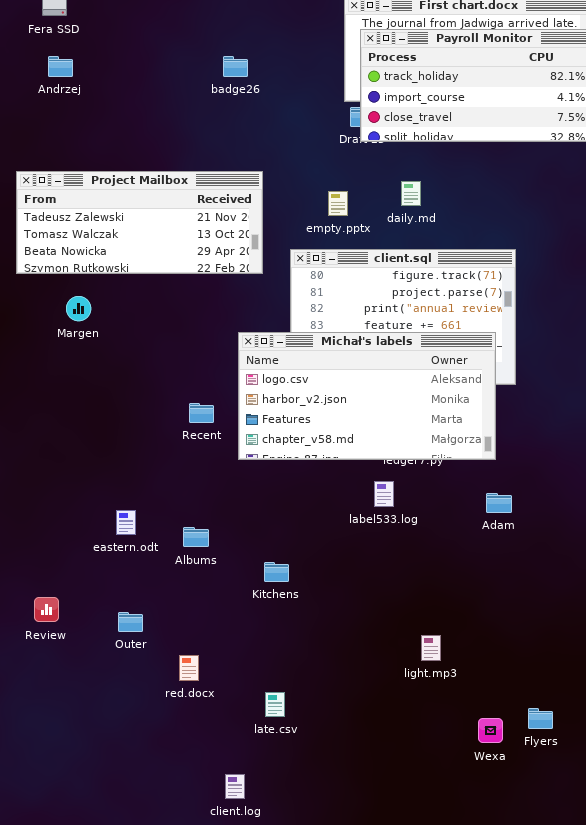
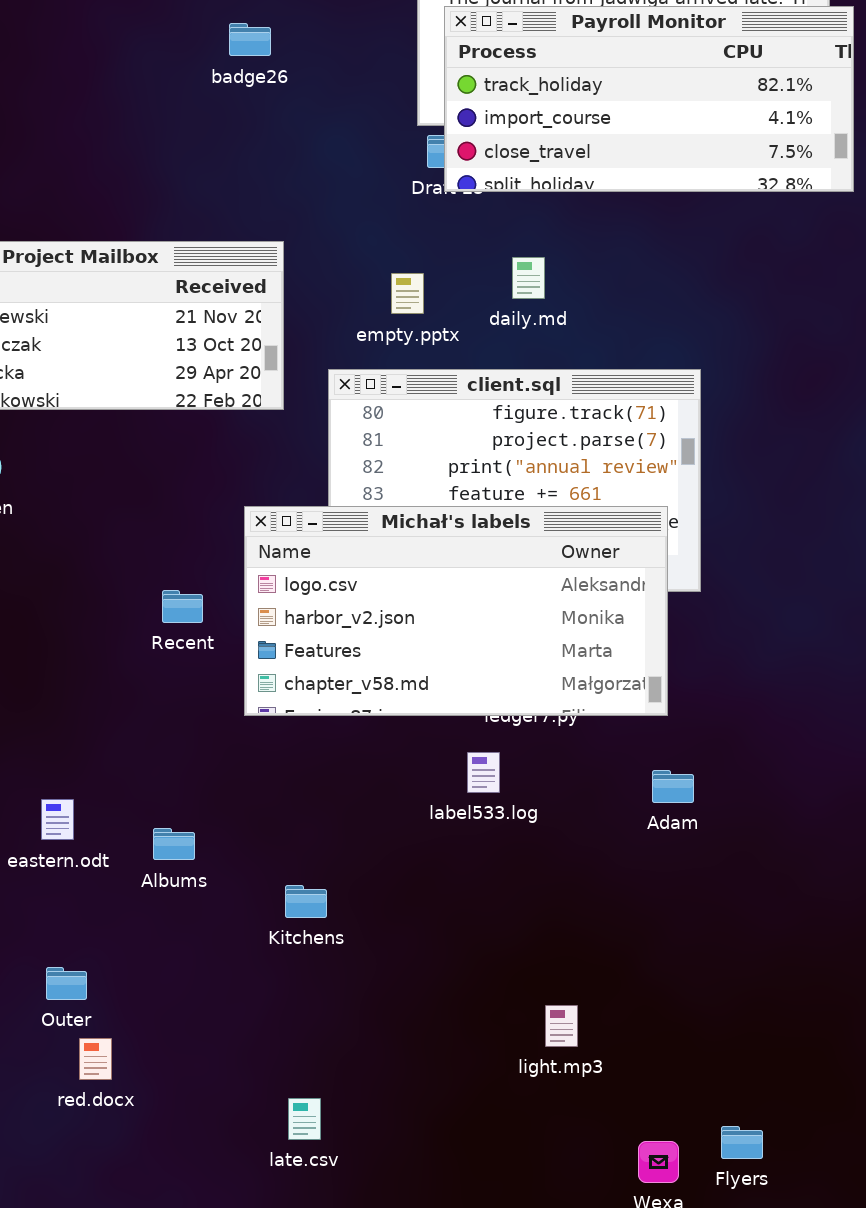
badge26: [223,56,248,77] -> [229,23,271,56], moved
Recent: [189,403,214,423] -> [162,590,203,623], moved
red.docx: [179,655,199,681] -> [79,1038,112,1080], moved

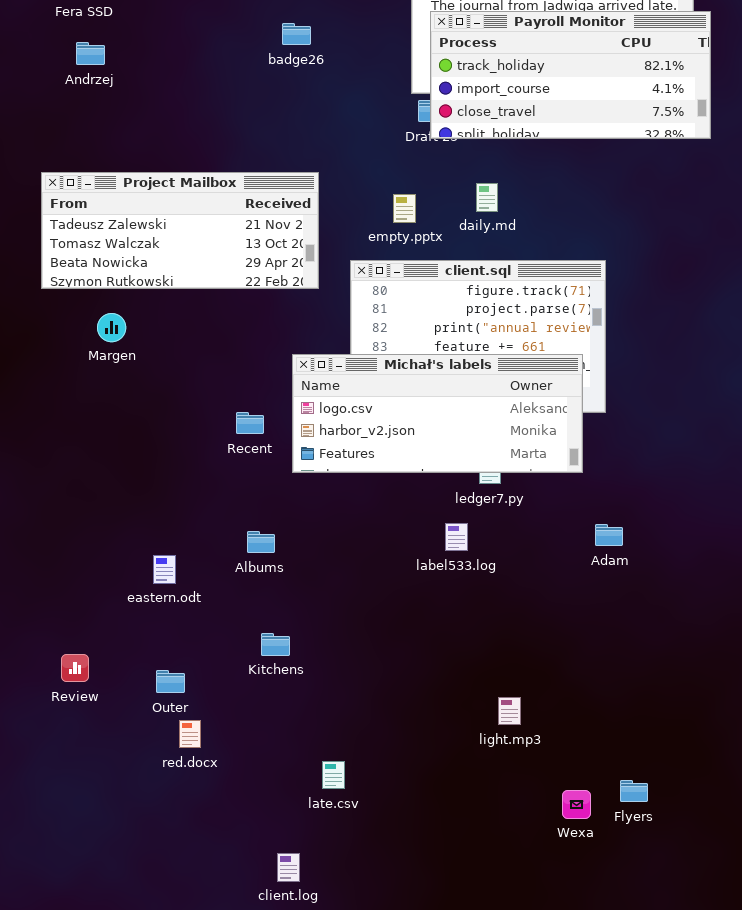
Michał's labels: [244,506,668,716] -> [292,354,583,473], resized
Adam: [652,770,694,803] -> [595,524,623,546], moved
Albums: [153,828,195,860] -> [247,531,275,553], moved
Kitchens: [285,885,327,918] -> [261,633,290,656], moved

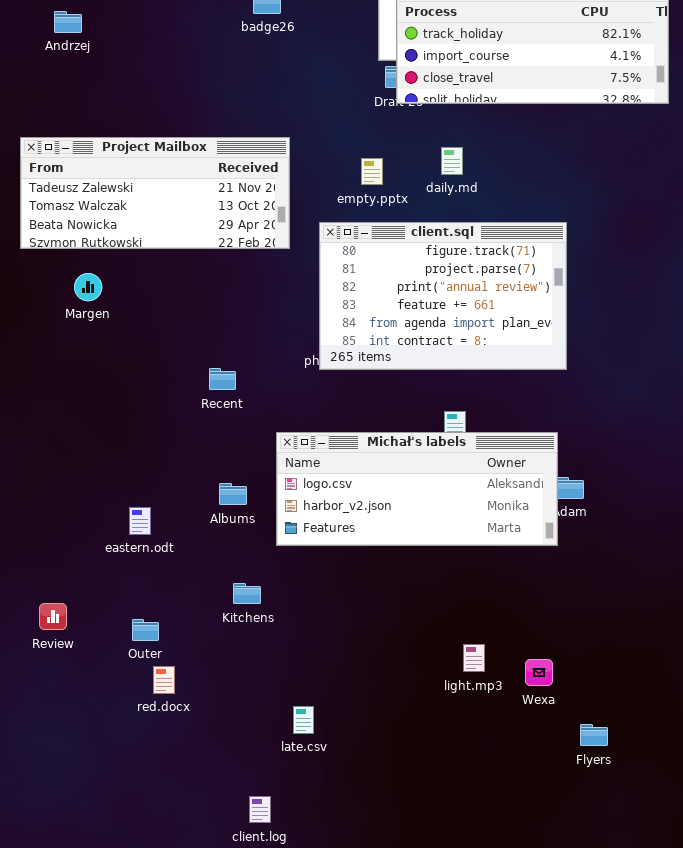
Michał's labels: [292,354,583,473] -> [276,432,558,546], moved
Wexa: [562,790,591,819] -> [525,659,553,686], moved

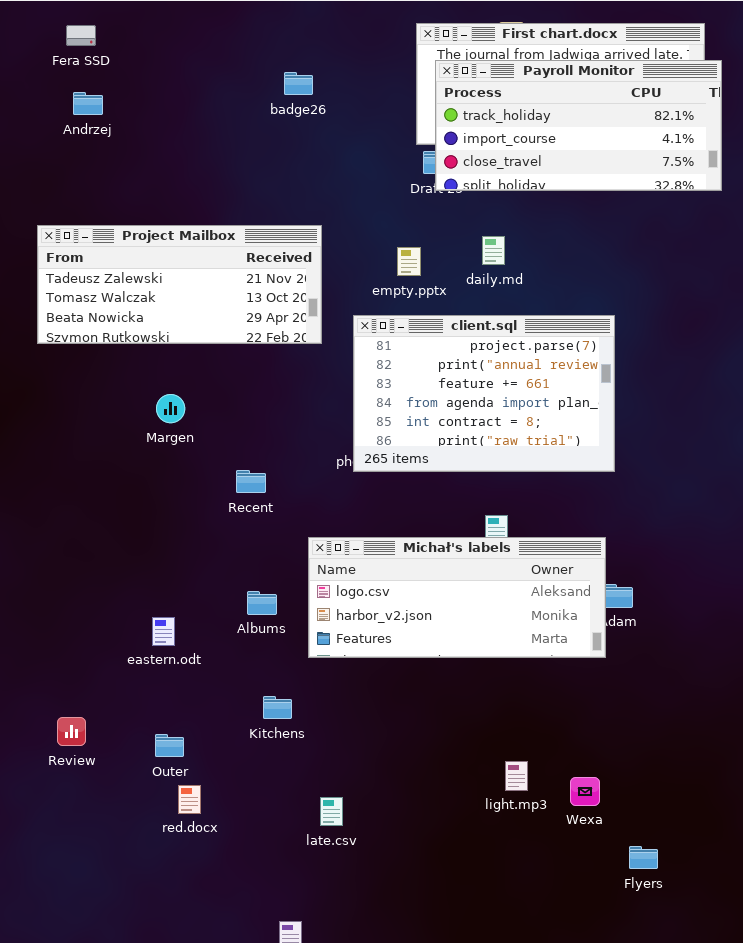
client.sql: [319,222,567,370] -> [353,315,615,472], scrolled down 1 row
Margen: [74,273,102,301] -> [156,394,185,423], moved
late.csv: [293,706,314,734] -> [320,797,343,826], moved

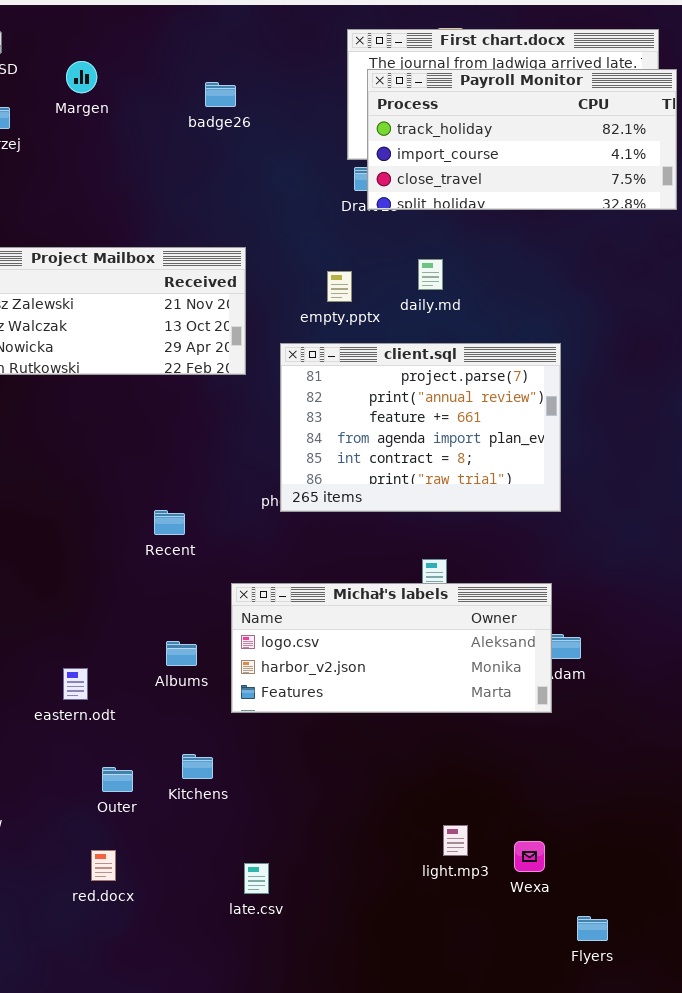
Margen: [156,394,185,423] -> [66,61,97,93], moved
Outer: [155,734,184,757] -> [102,767,133,792], moved

